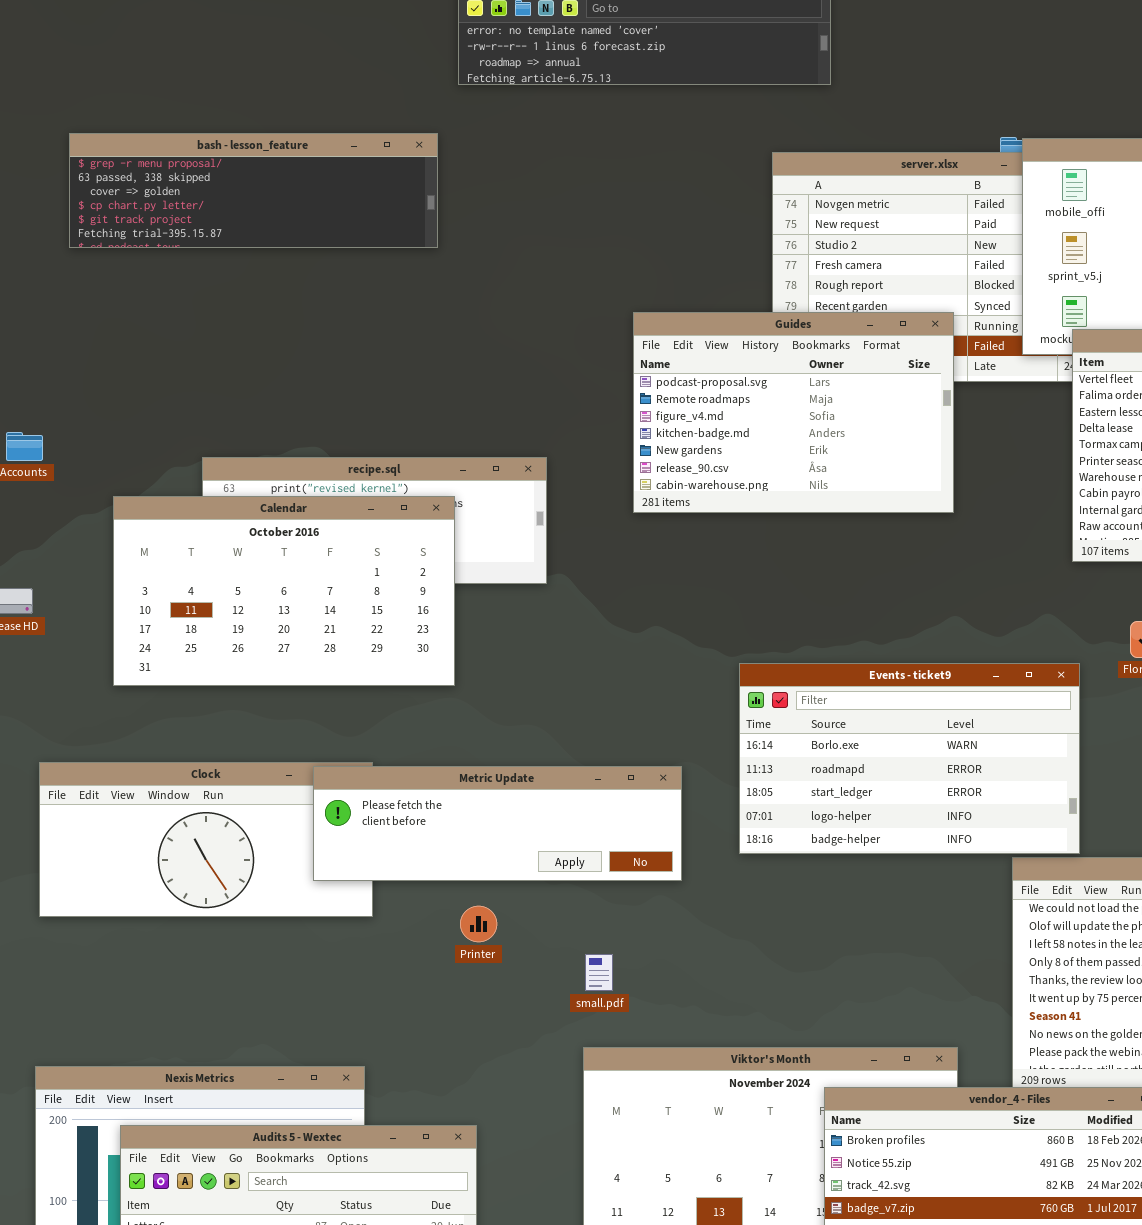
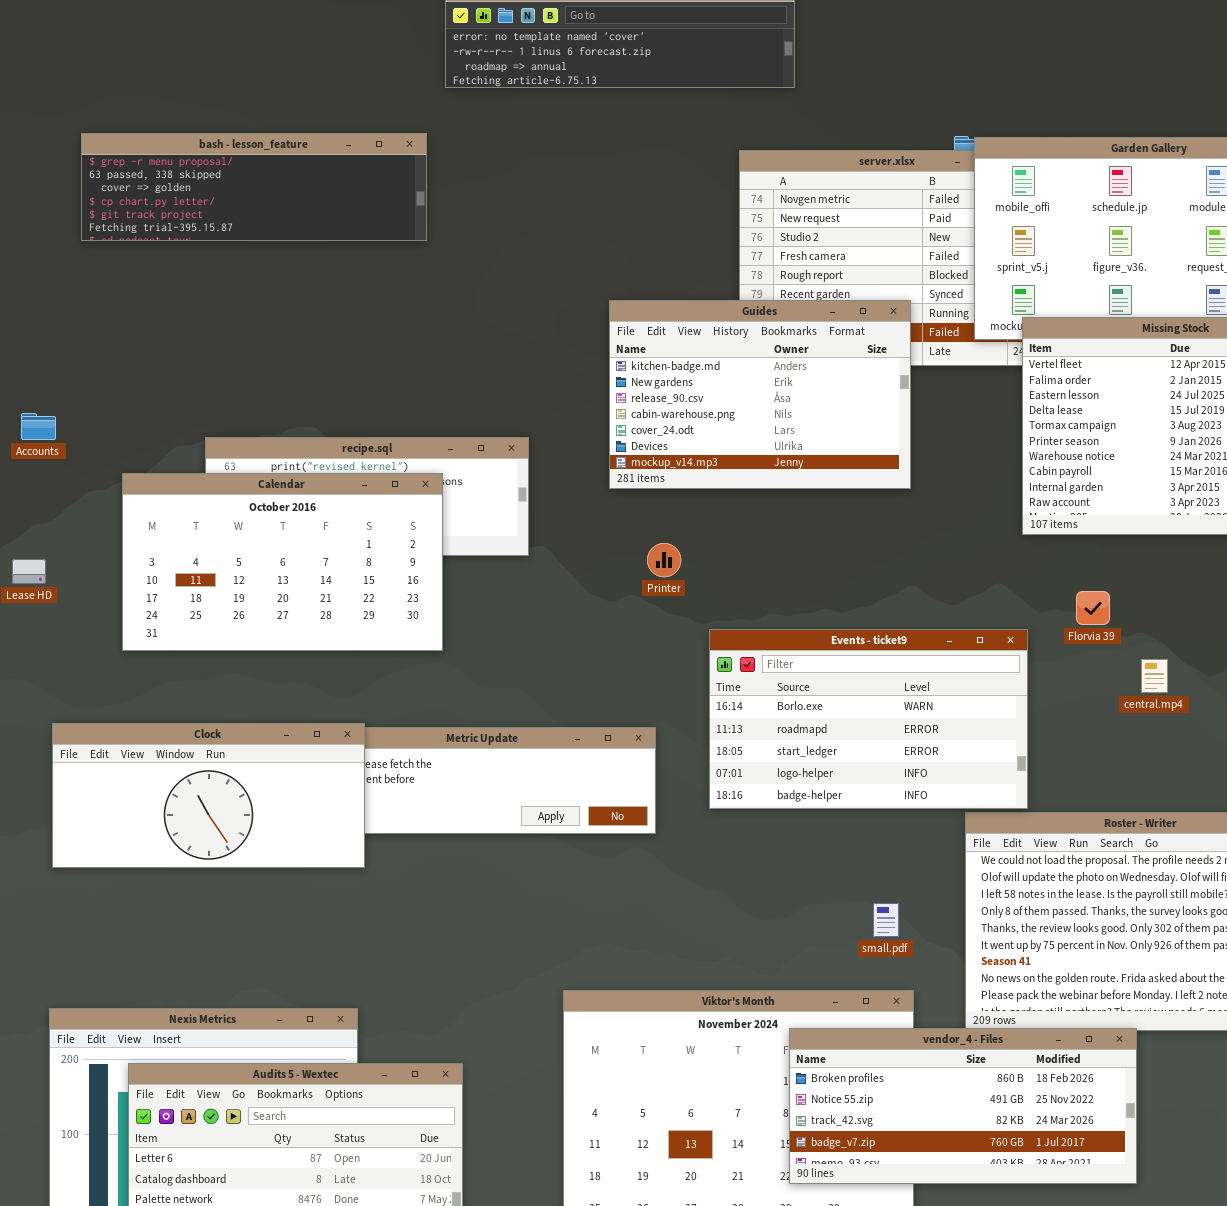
Guides: [633,312,954,513] -> [609,300,911,489], scrolled down 3 rows
Clock: [39,762,373,917] -> [52,723,365,868], raised
Printer: [460,906,497,942] -> [647,543,681,577], moved
small.pdf: [585,954,613,991] -> [873,903,899,937], moved

